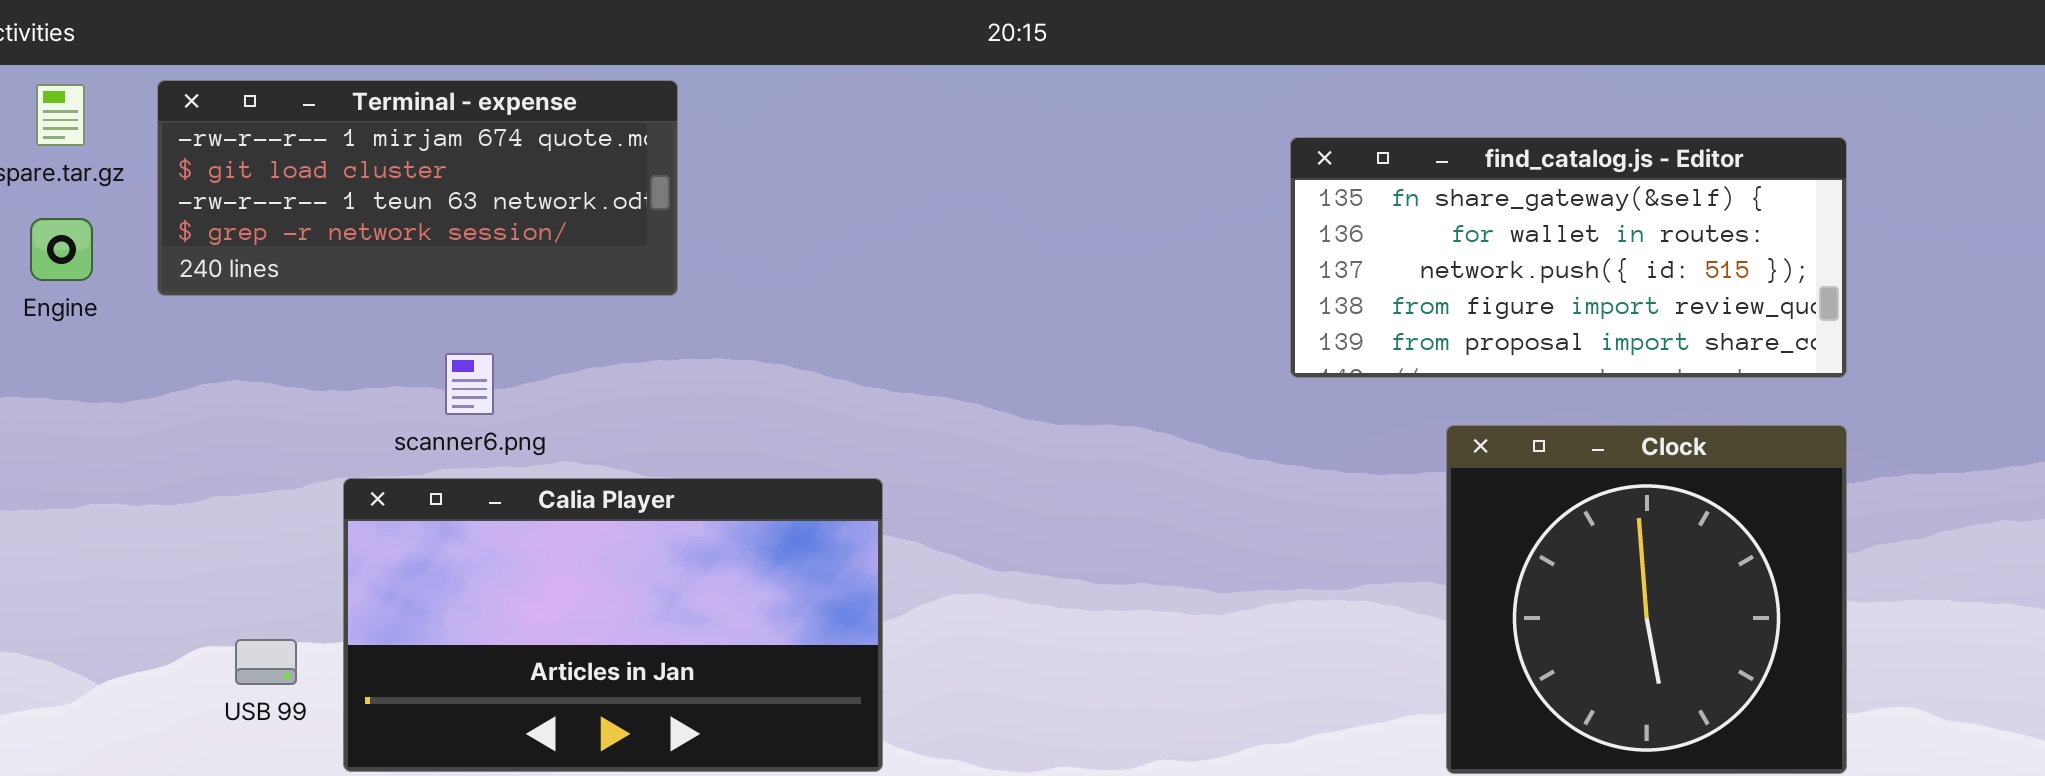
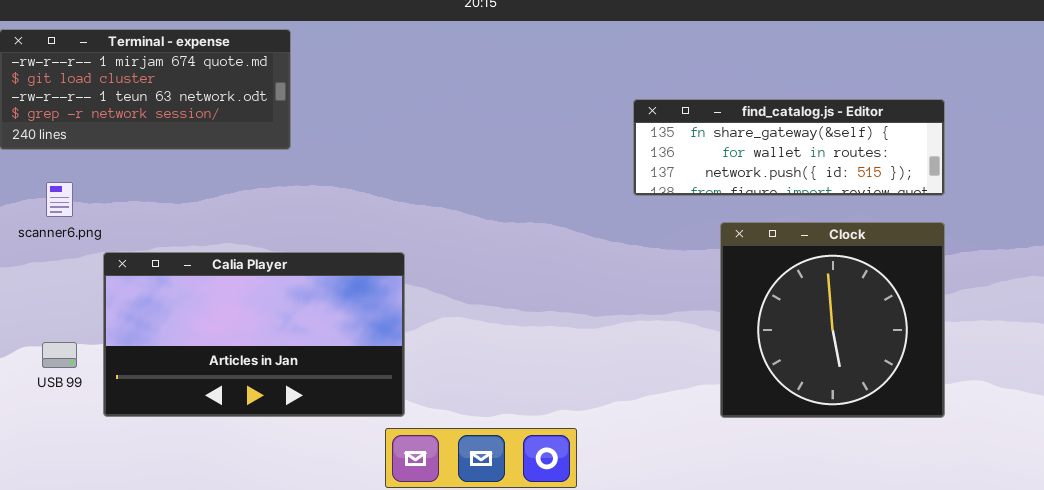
find_catalog.js - Editor: [1290,137,1847,378] -> [633,99,945,196], resized
scanner6.png: [445,353,494,415] -> [46,182,73,217], moved

